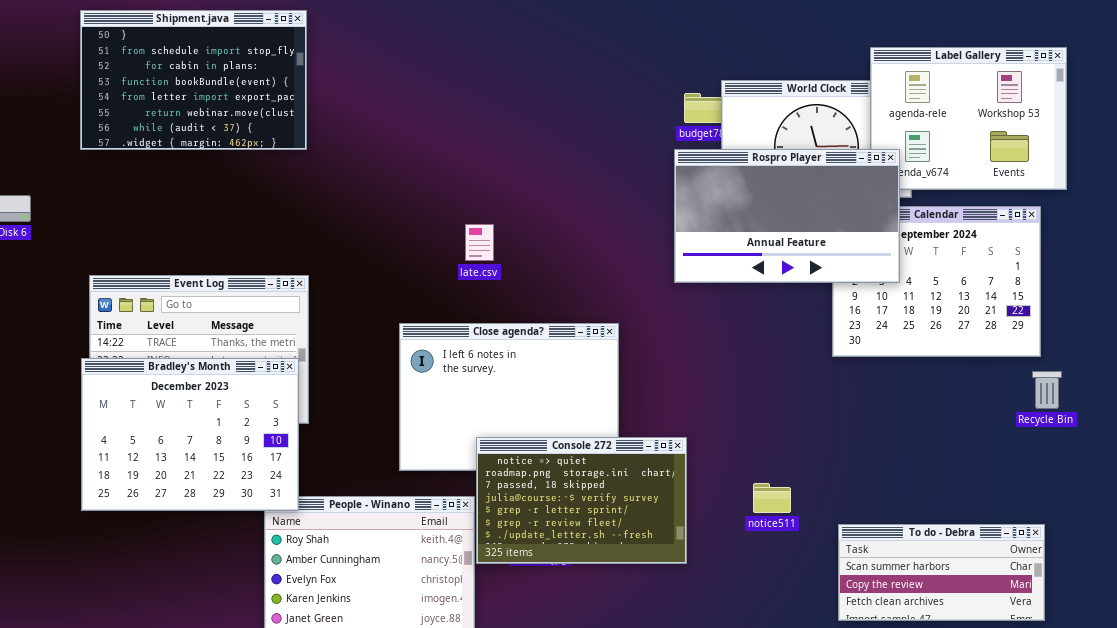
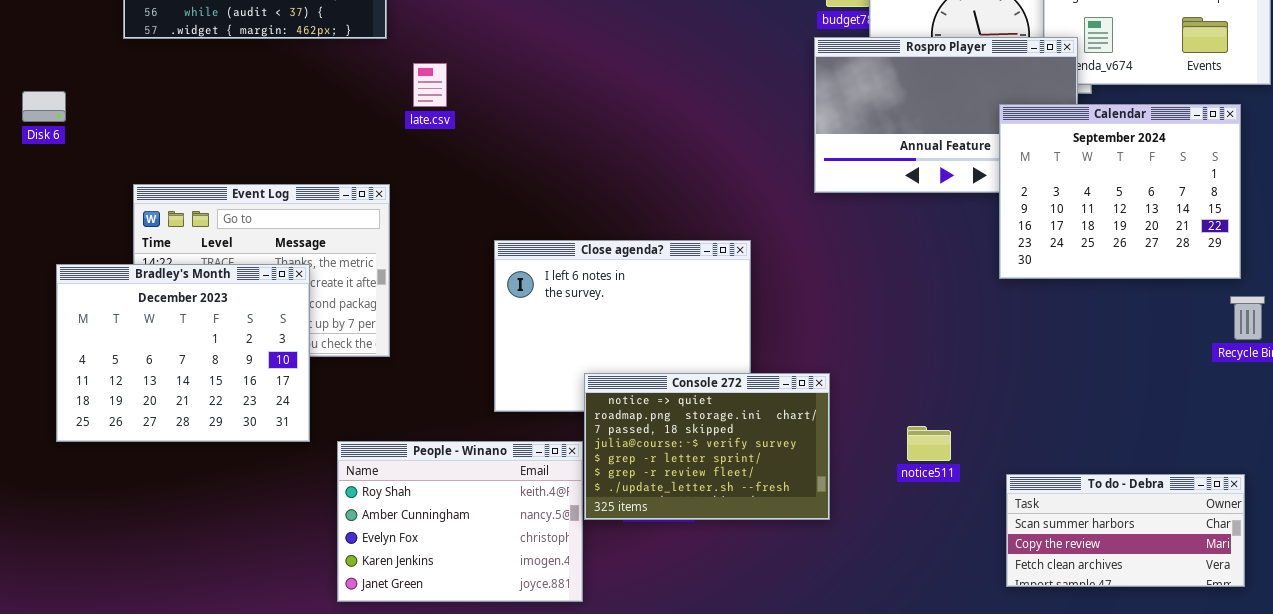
Calendar: [832,206,1041,357] -> [999,104,1241,279], raised
late.csv: [465,224,494,261] -> [413,63,447,107], moved
Bradley's Month: [81,358,299,511] -> [56,264,310,442], moved

